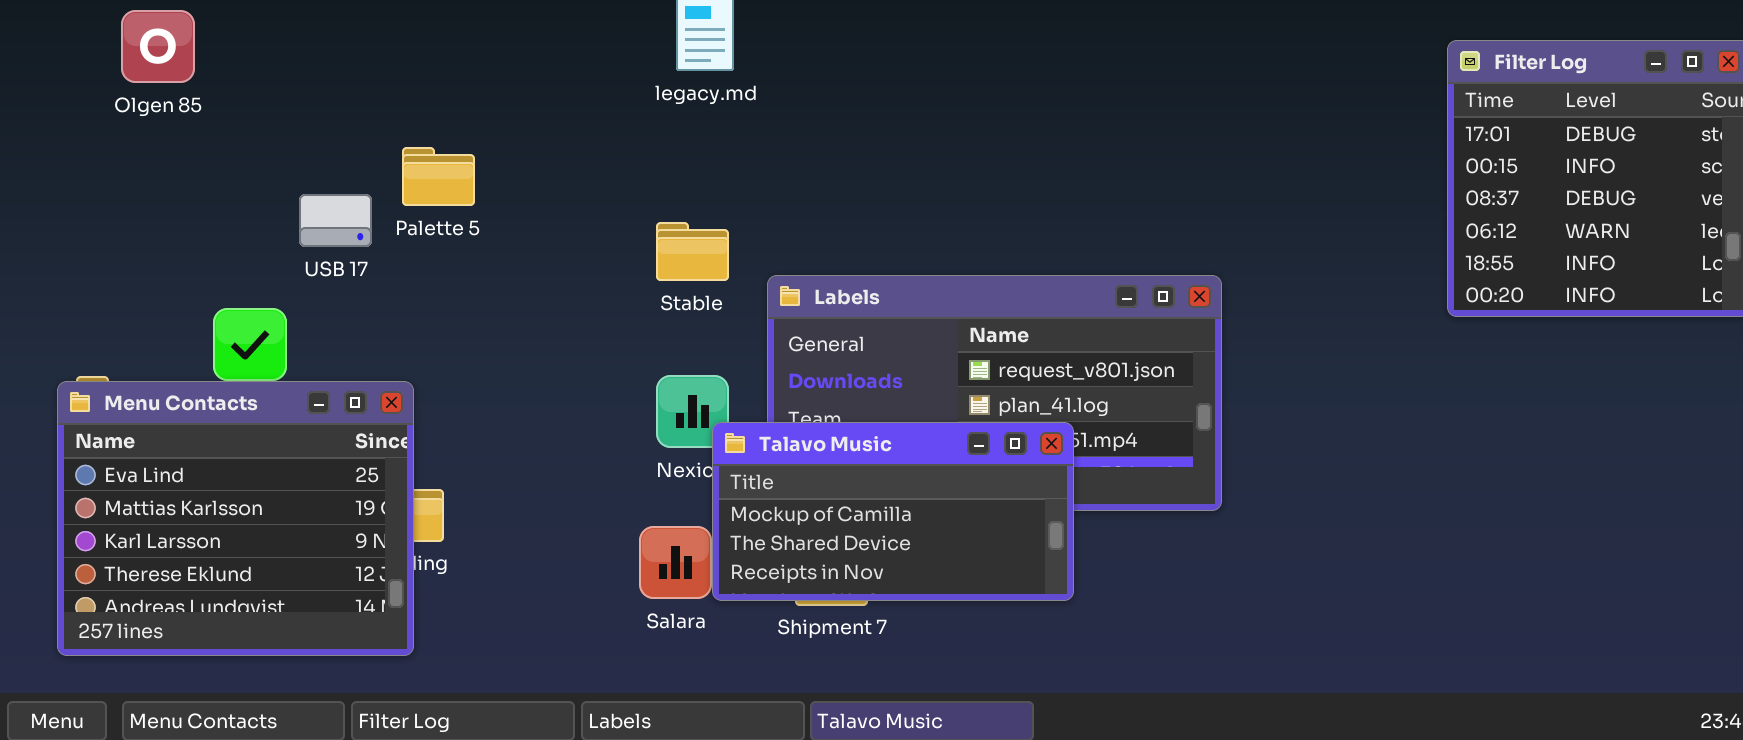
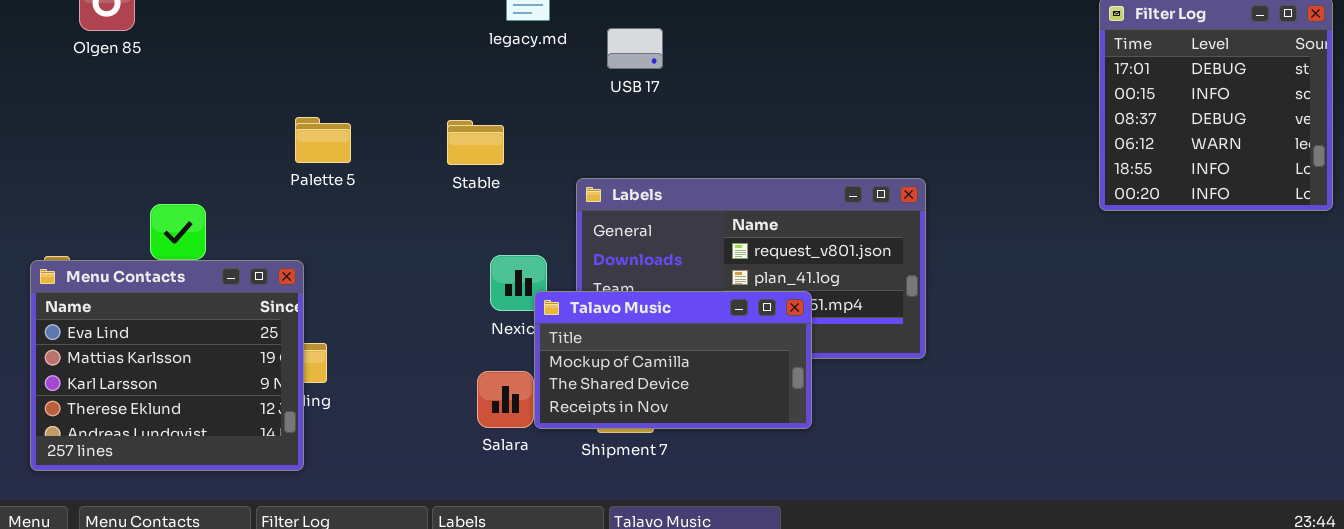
Palette 5: [402,147,475,206] -> [295,117,351,163], moved
USB 17: [299,194,372,247] -> [607,28,663,69], moved
Stable: [656,222,729,281] -> [447,120,504,165], moved

